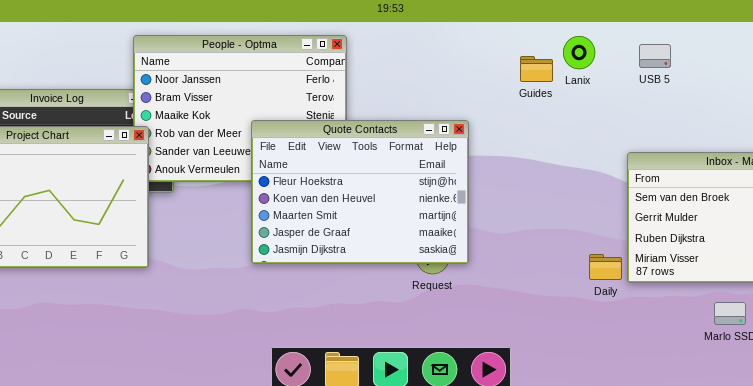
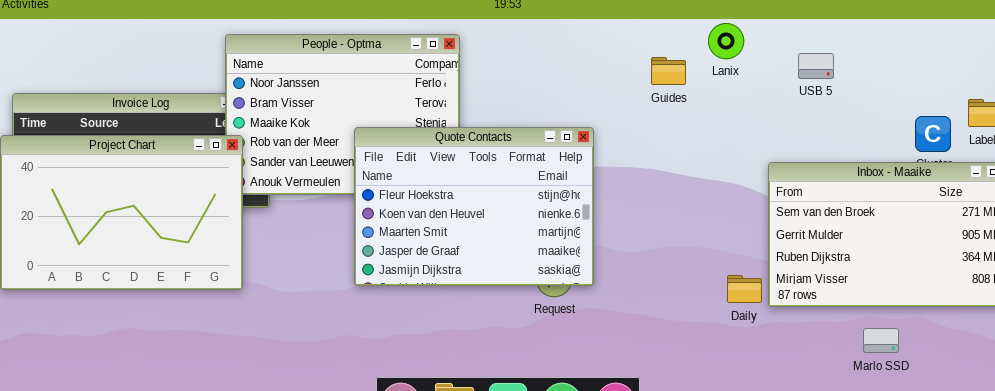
Lanix: [563,36,595,69] -> [708,23,744,59], moved
USB 5: [639,44,671,68] -> [798,53,834,79], moved

